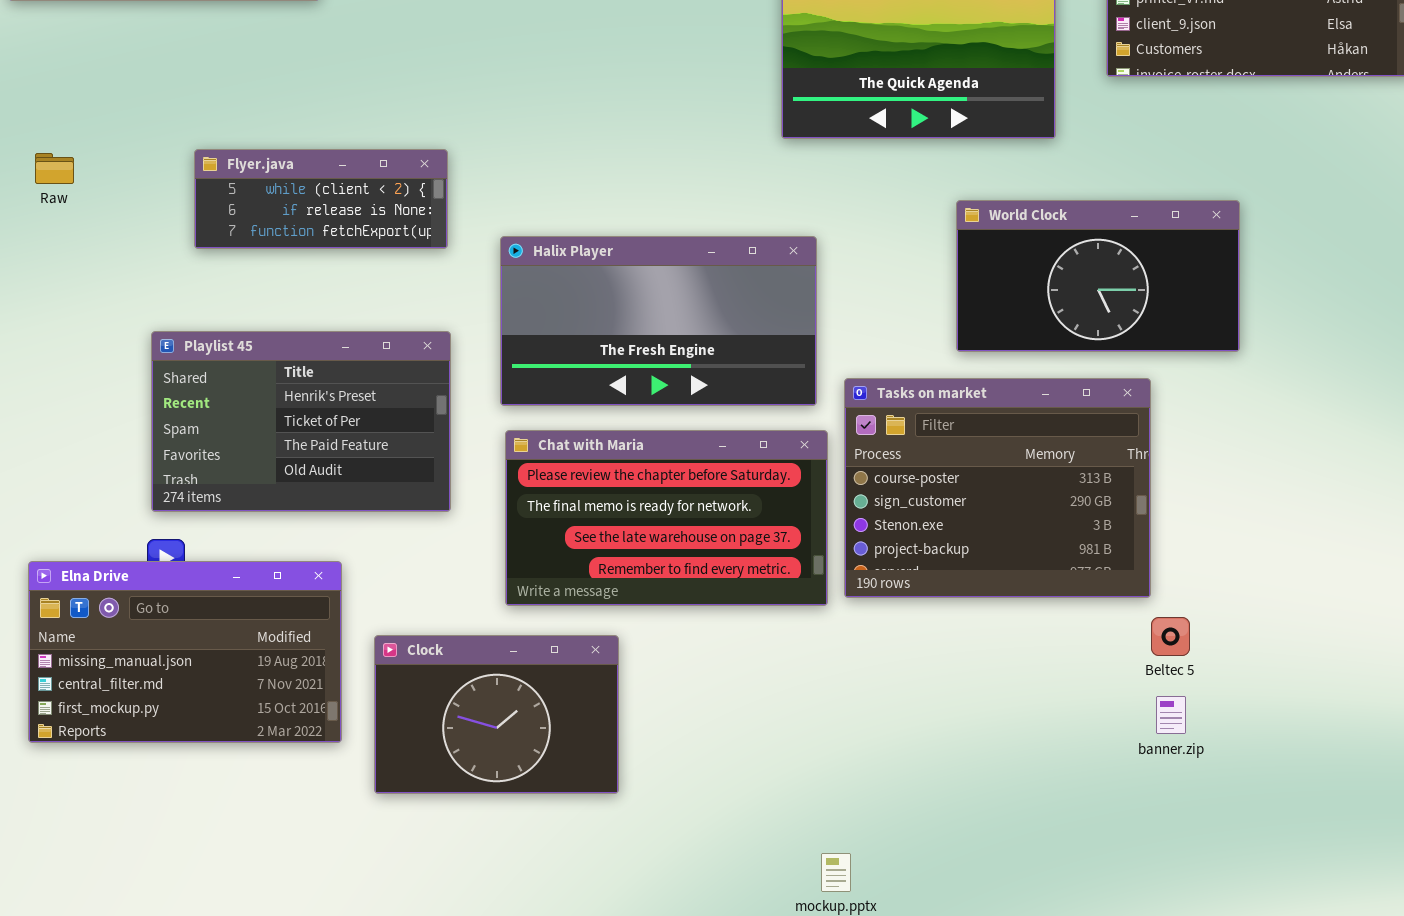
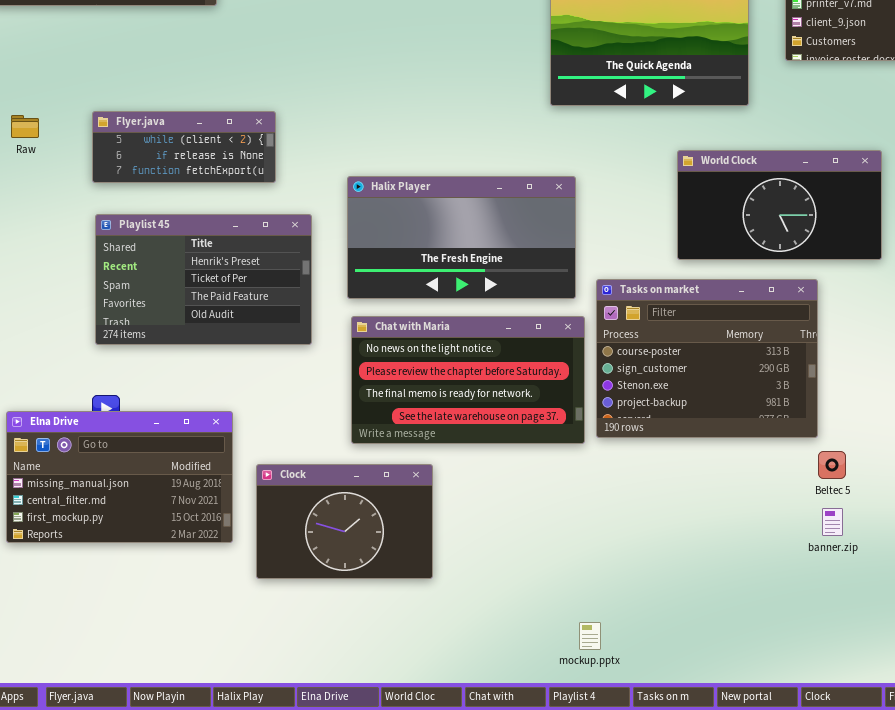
Flyer.java: [194,149,448,249] -> [92,111,276,183], moved
Playlist 45: [151,331,451,512] -> [95,214,312,345], moved
Chat with Maria: [505,430,828,606] -> [351,316,585,444], scrolled up 1 row

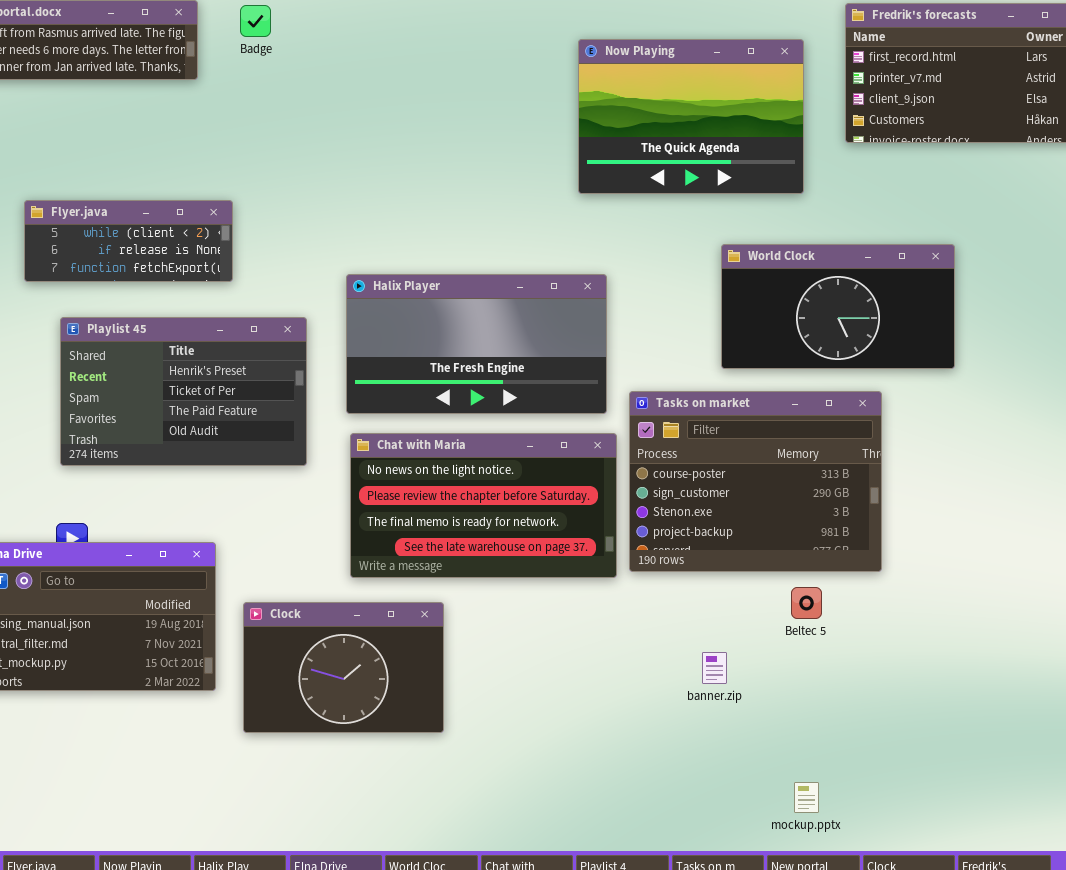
Flyer.java: [92,111,276,183] -> [24,200,233,282], moved
Beltec 5: [818,451,846,479] -> [791,587,822,619], moved
banner.zip: [822,508,843,536] -> [702,652,727,684], moved
mockup.pptx: [579,622,601,650] -> [794,782,819,813], moved

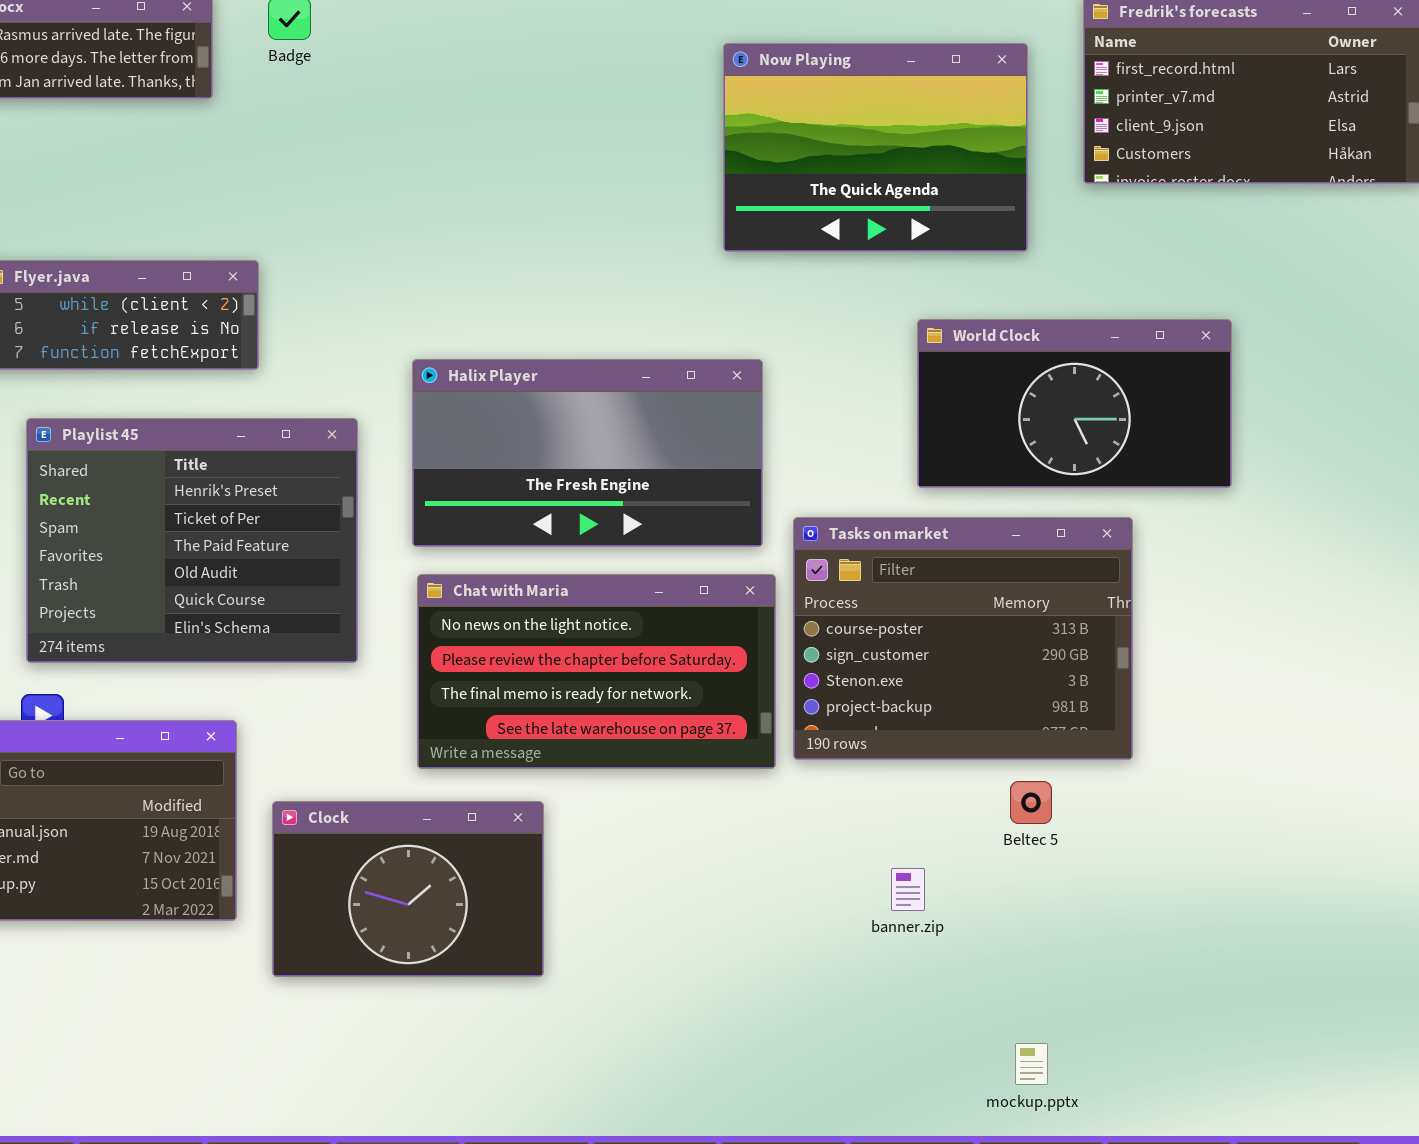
Playlist 45: [60,317,307,466] -> [26,418,358,663], resized

